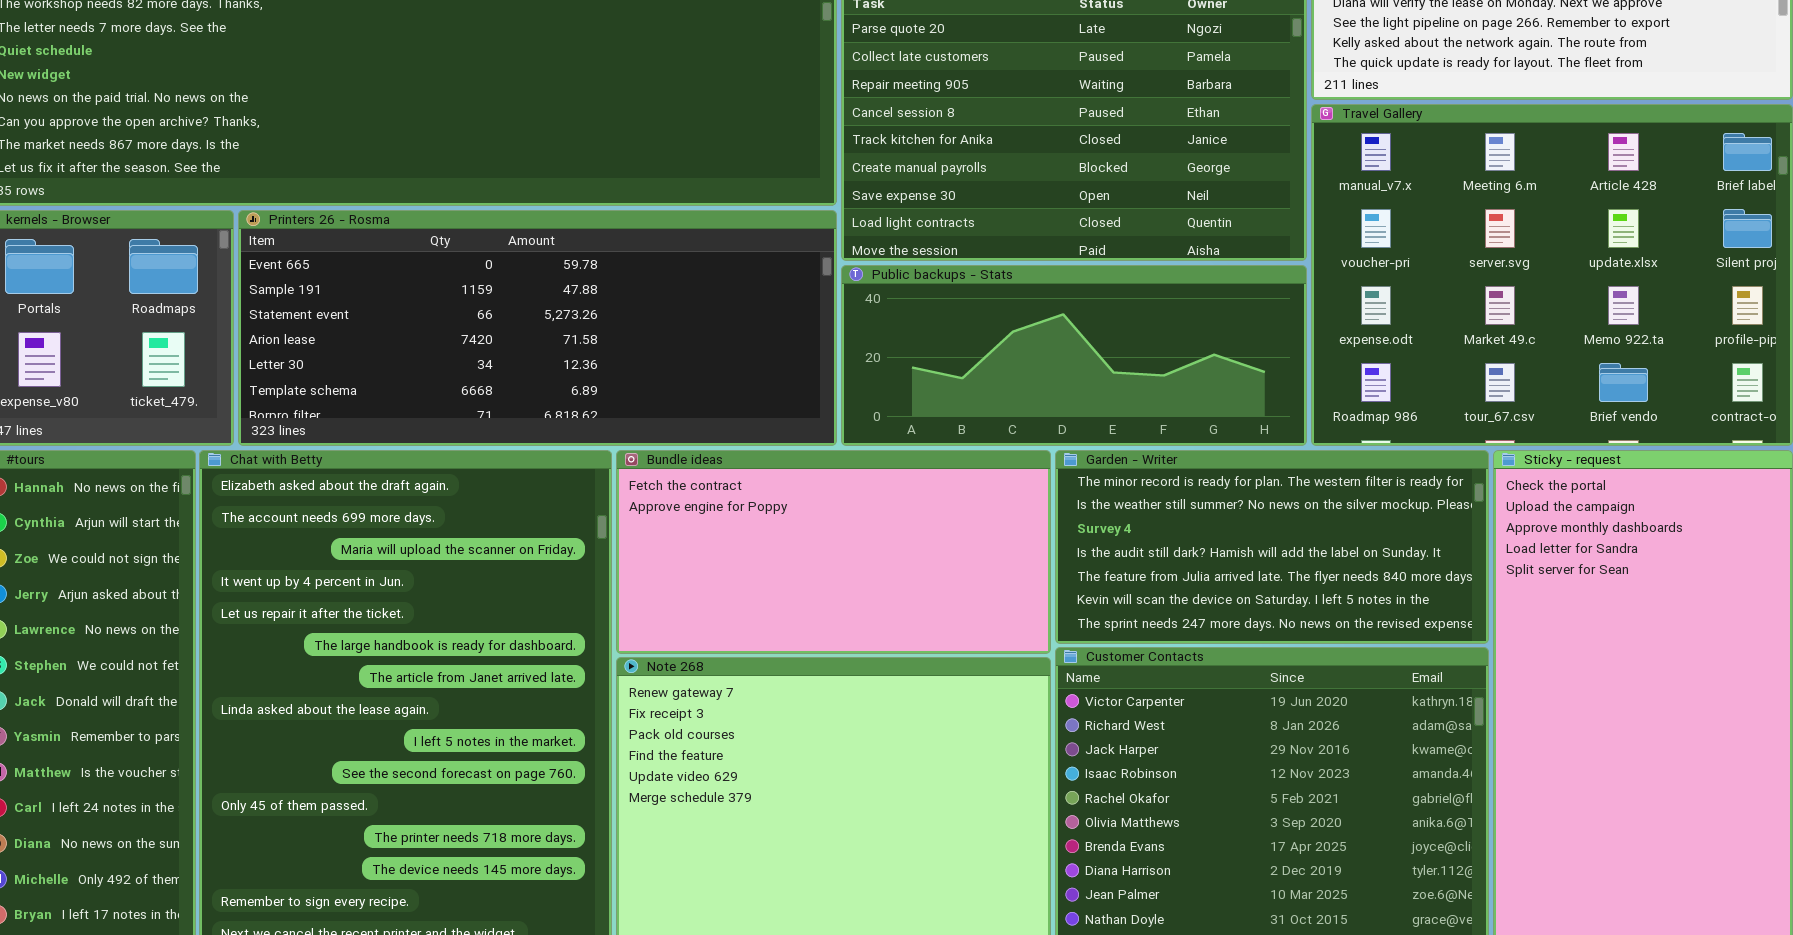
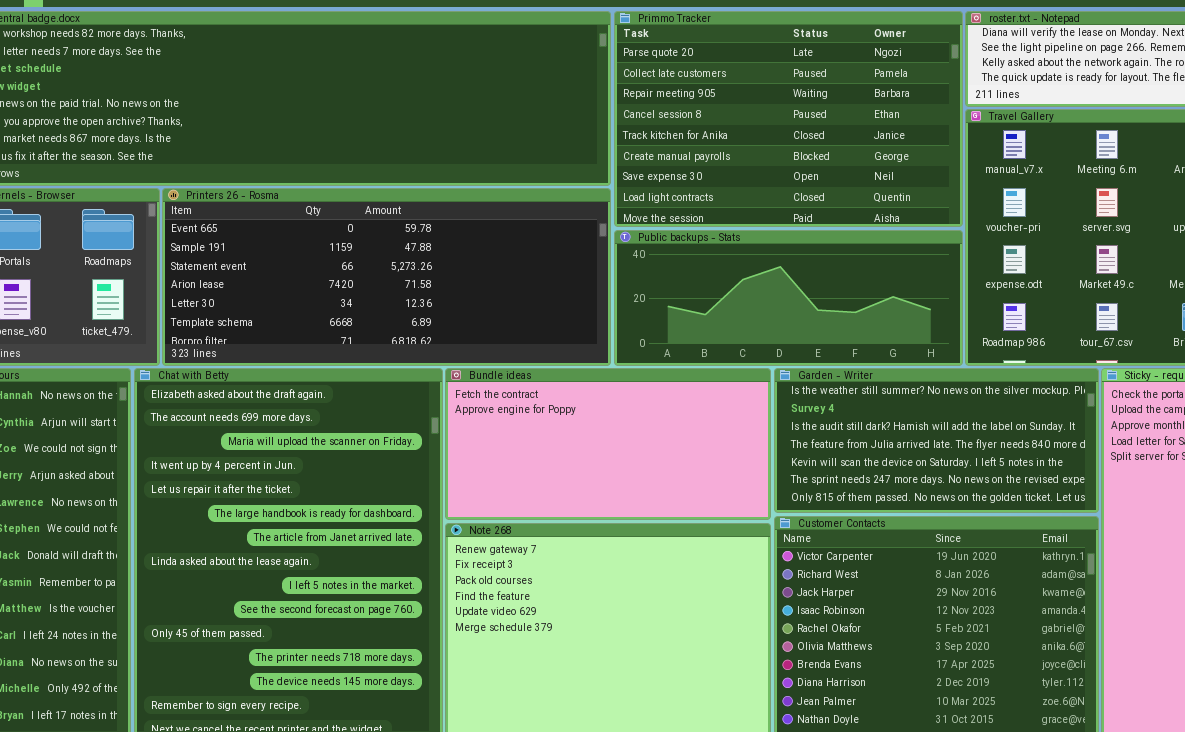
Garden - Writer: [1055,450,1489,644] -> [774,368,1099,513], scrolled down 1 row

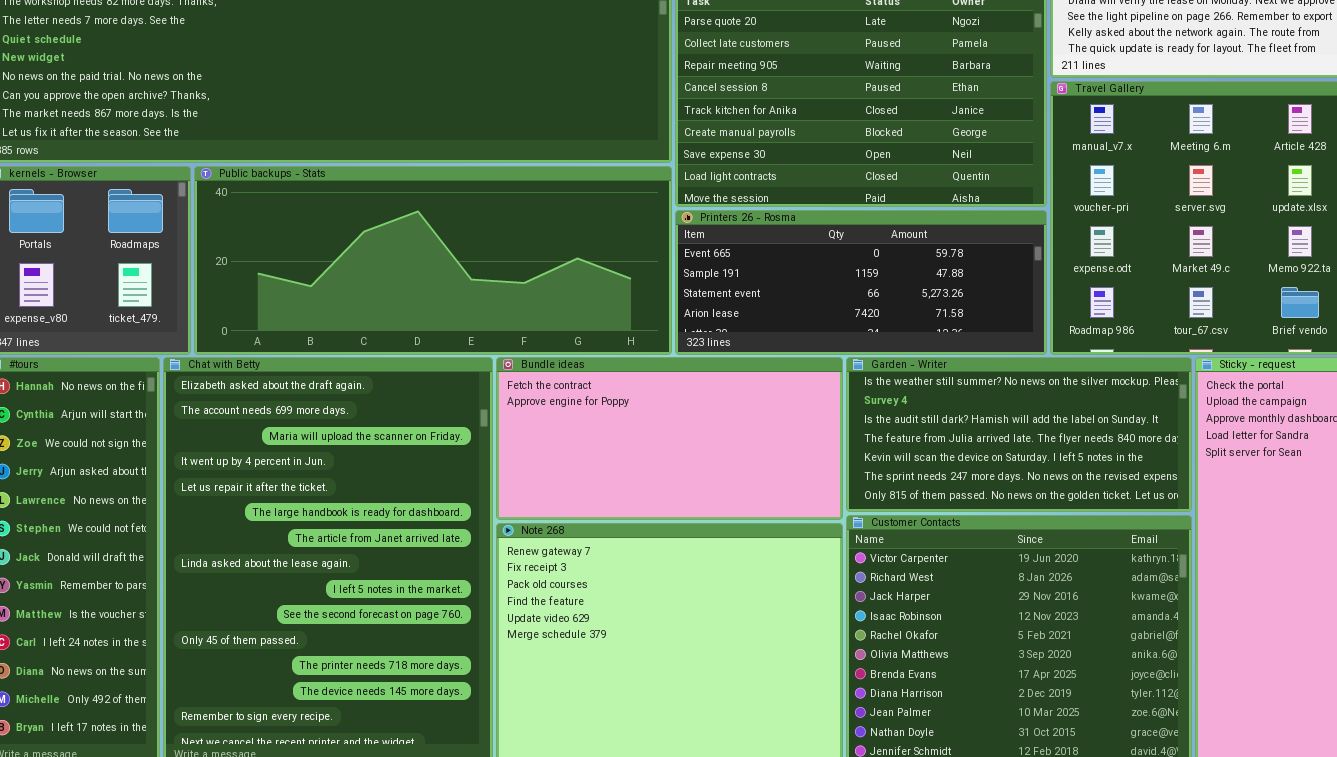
Printers 26 - Rosma: [162,188,611,366] -> [675,210,1047,355], moved, resized
Public backups - Stats: [614,230,963,366] -> [194,166,672,355], moved, resized

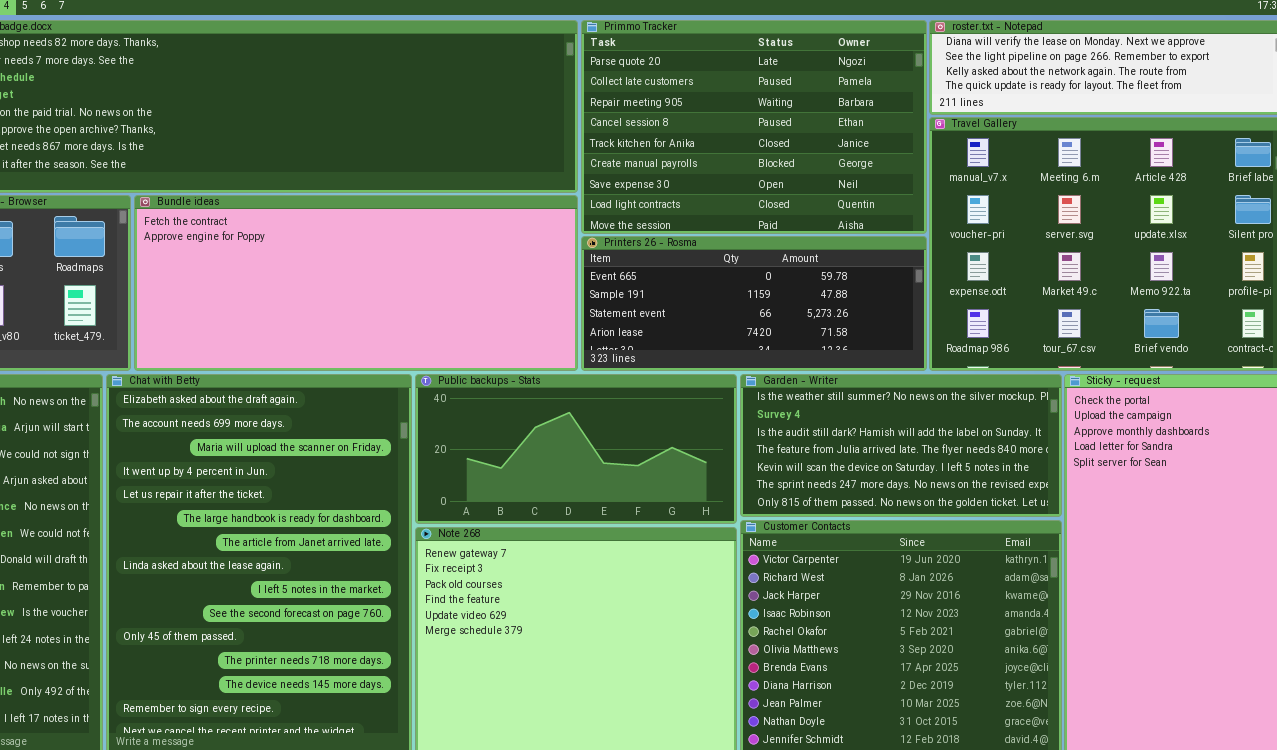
Public backups - Stats: [194,166,672,355] -> [415,374,737,524], moved, resized
Bundle ideas: [496,357,843,520] -> [134,195,578,371], moved, resized

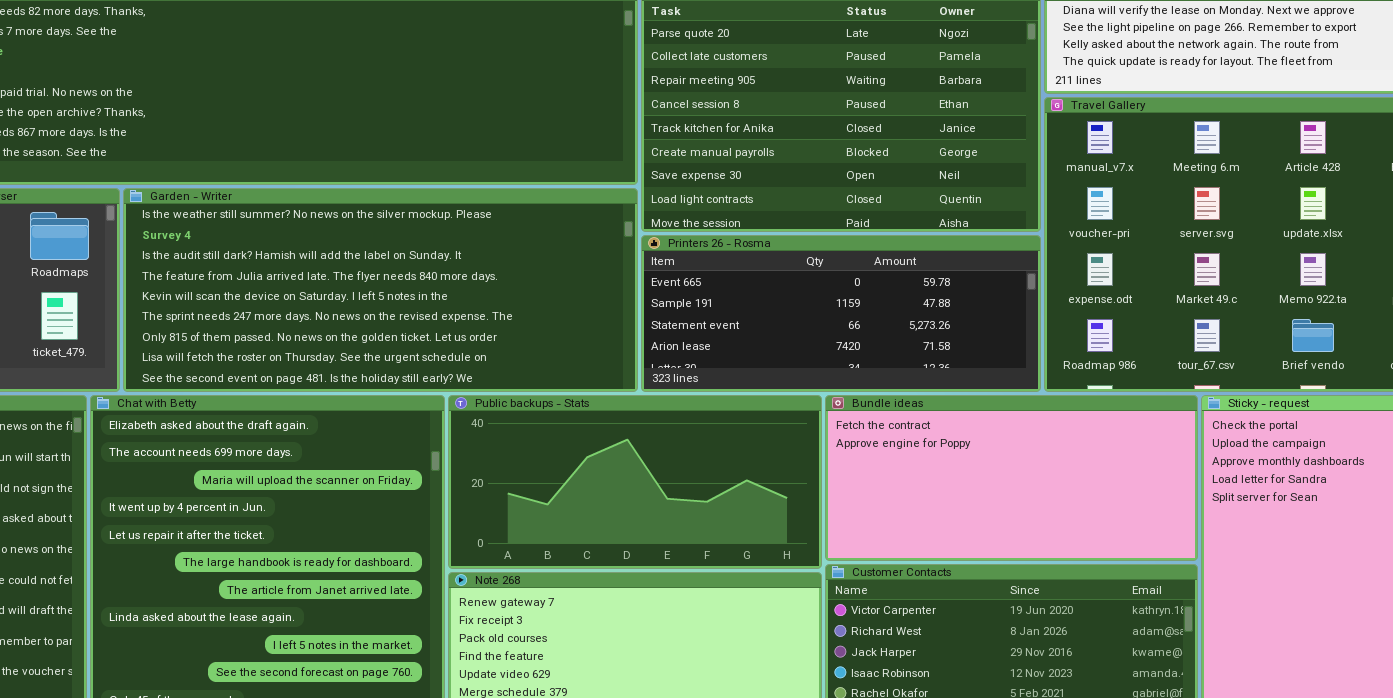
Bundle ideas: [134,195,578,371] -> [825,395,1198,561], moved, resized
Garden - Writer: [740,374,1062,517] -> [123,188,638,392], moved, resized

